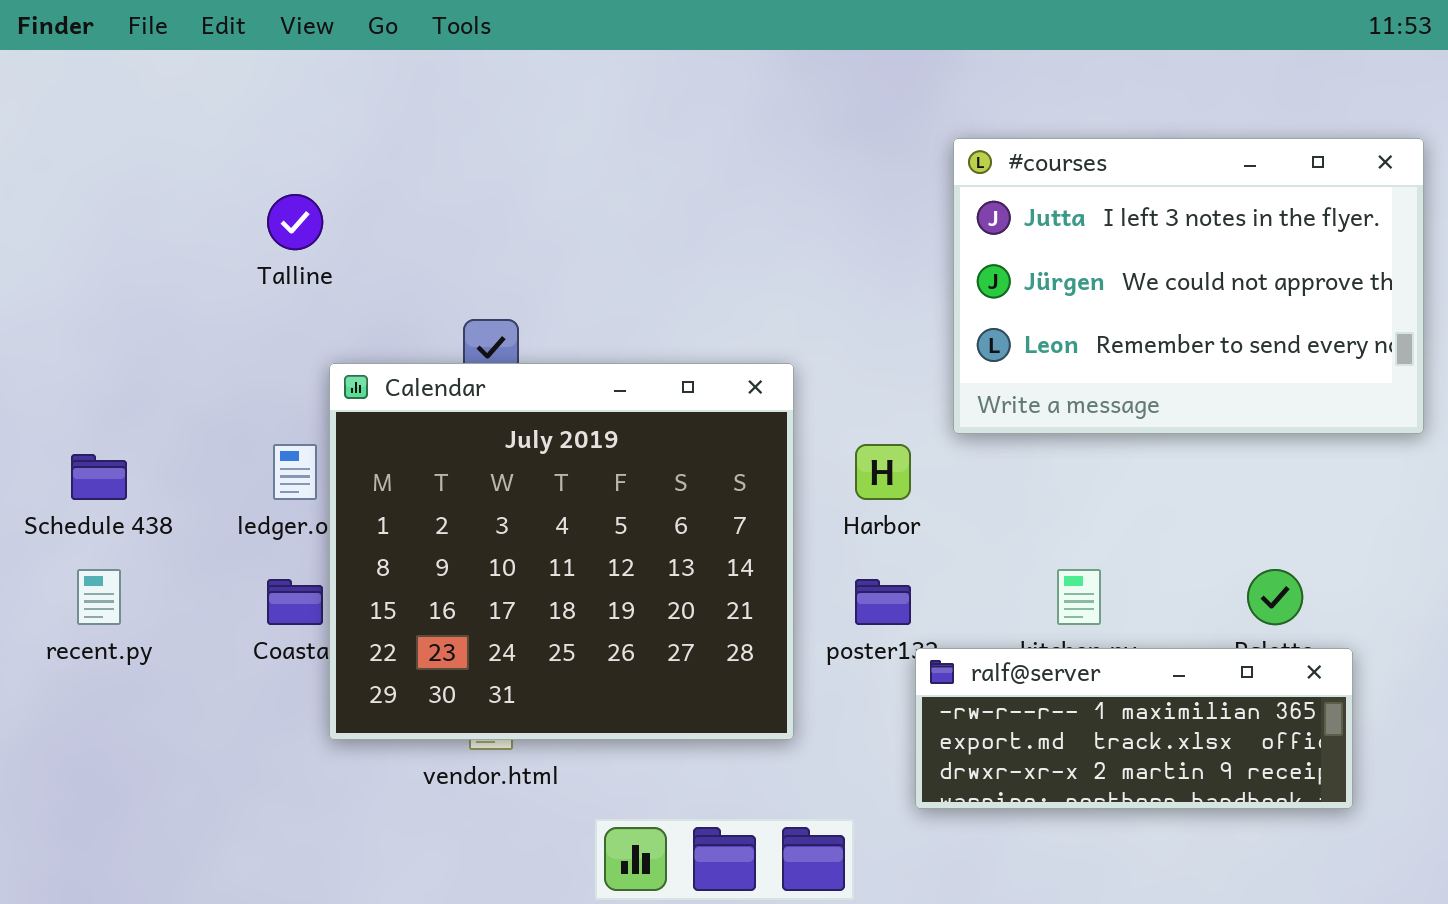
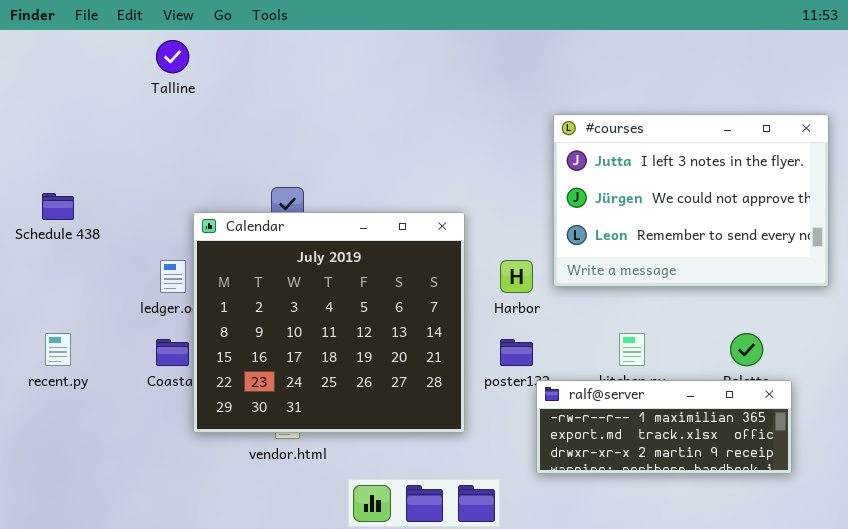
#courses: [953,138,1424,434] -> [553,114,829,287], moved
Talline: [267,194,323,250] -> [156,40,189,73], moved
Schedule 438: [71,454,127,500] -> [42,193,74,220], moved

